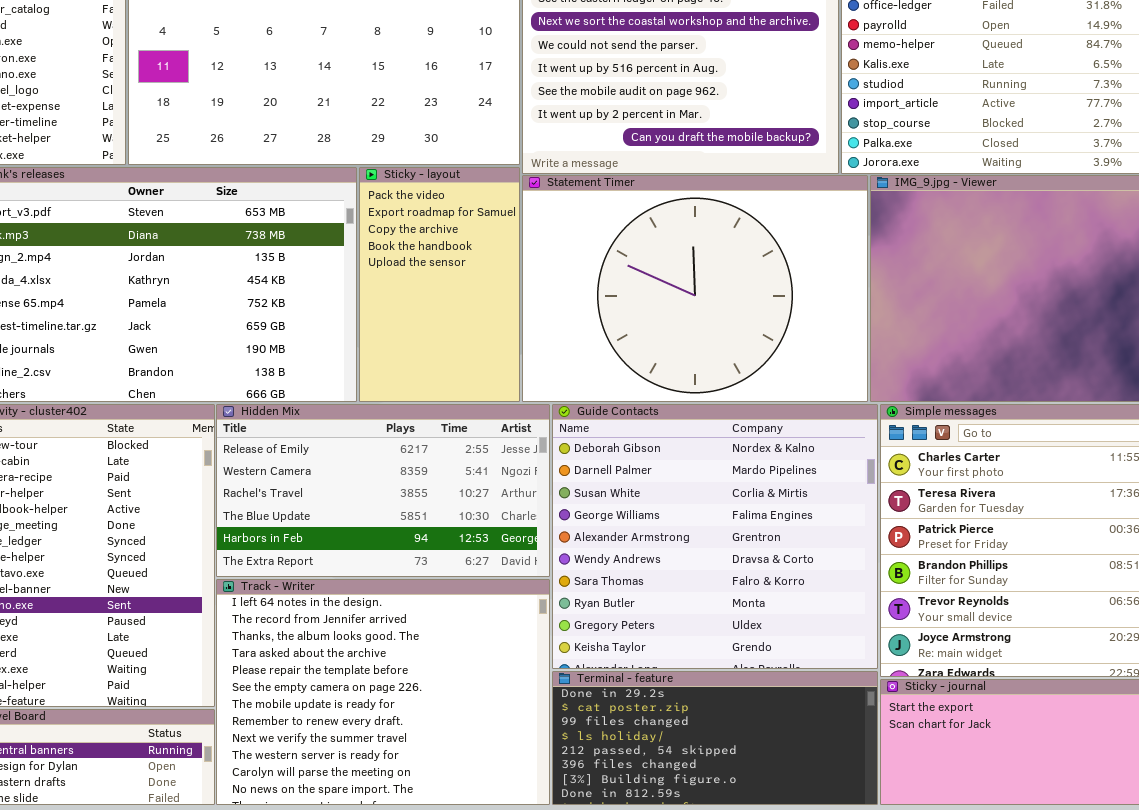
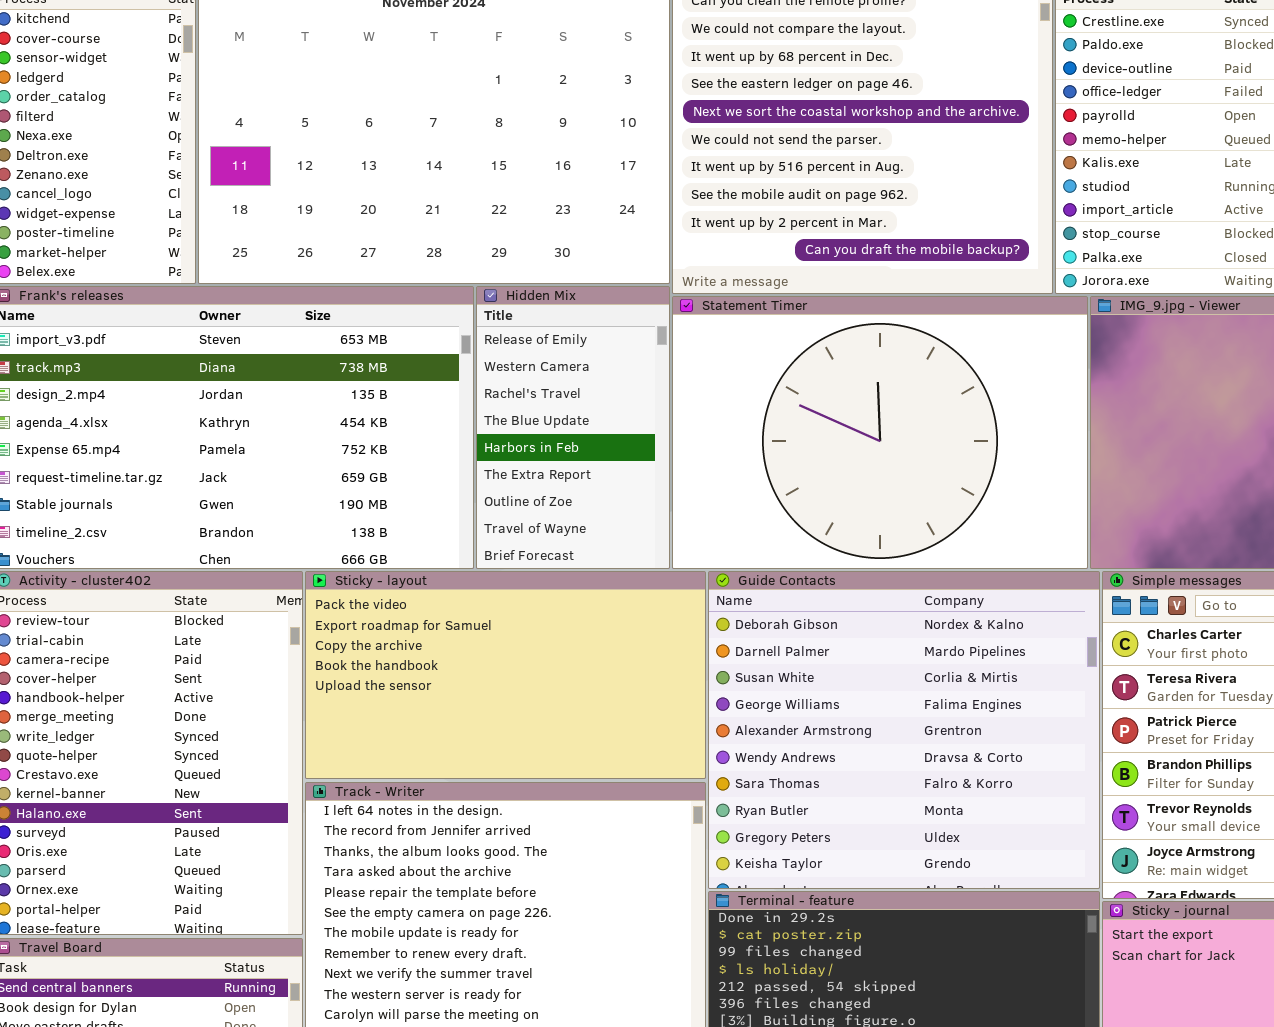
Sticky - layout: [359,167,520,402] -> [305,571,706,779], moved, resized
Hidden Mix: [216,404,550,577] -> [476,286,670,569], moved, resized

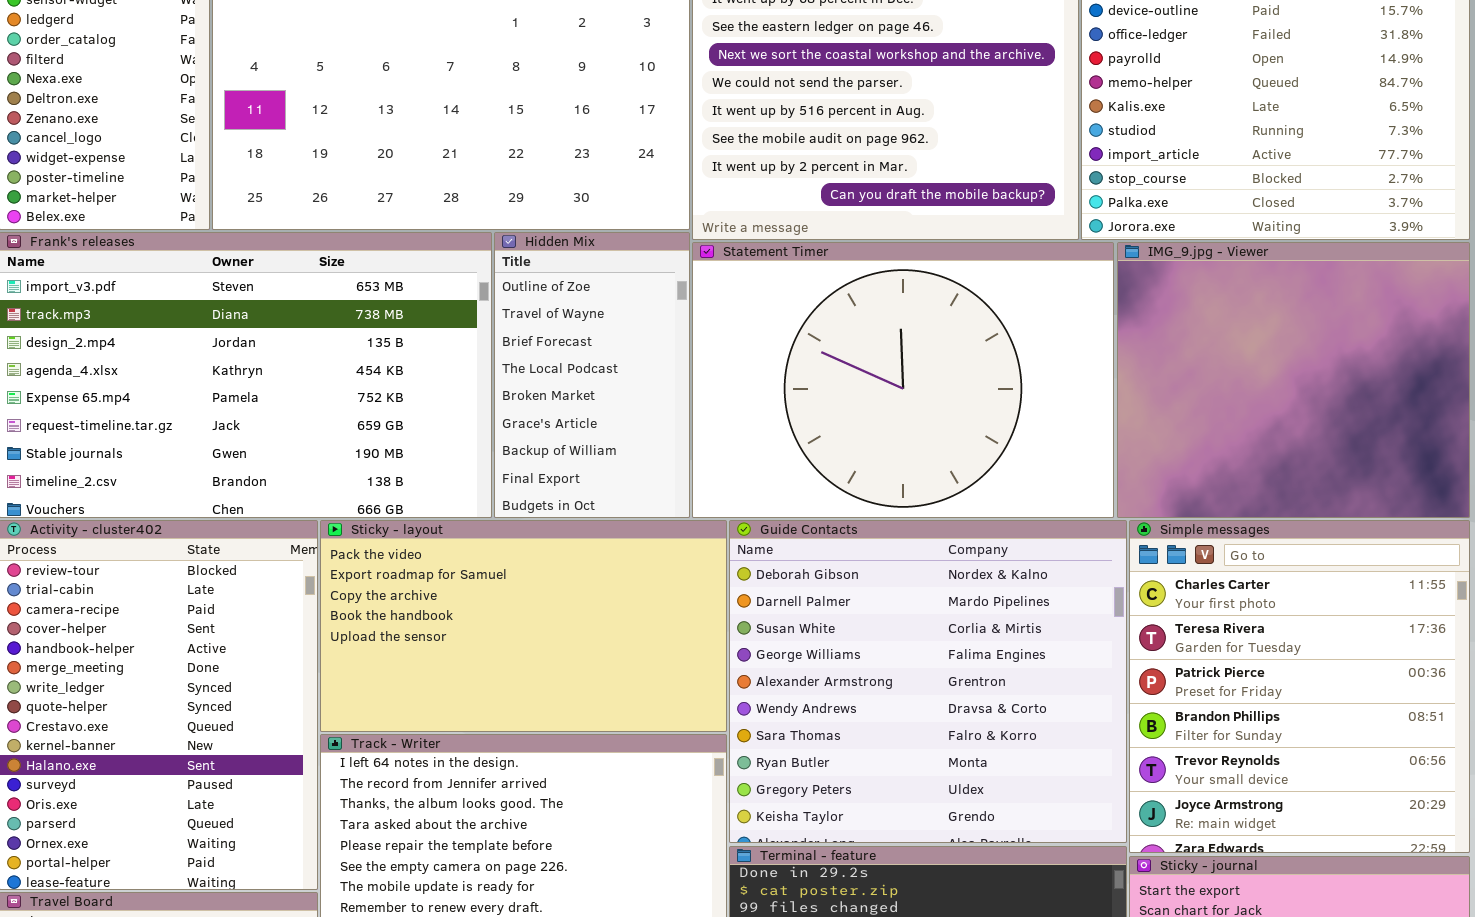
Hidden Mix: [476,286,670,569] -> [494,232,690,518], scrolled down 6 rows

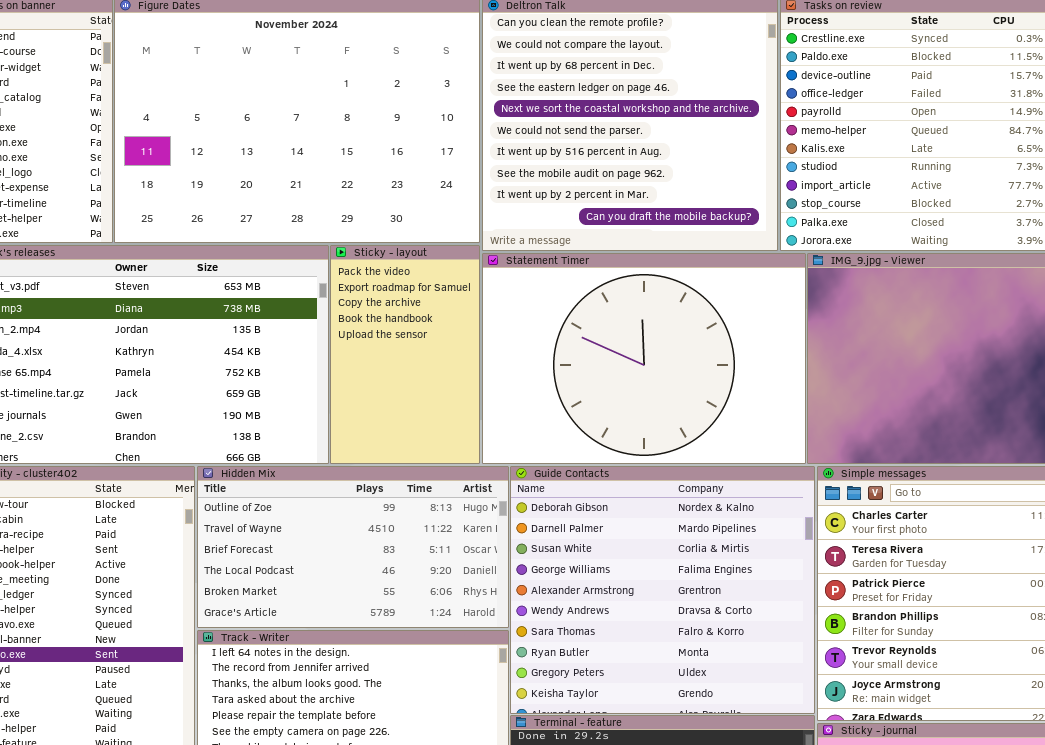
Hidden Mix: [494,232,690,518] -> [197,466,509,628], moved, resized
Sticky - layout: [320,520,727,732] -> [330,245,480,464], moved, resized

